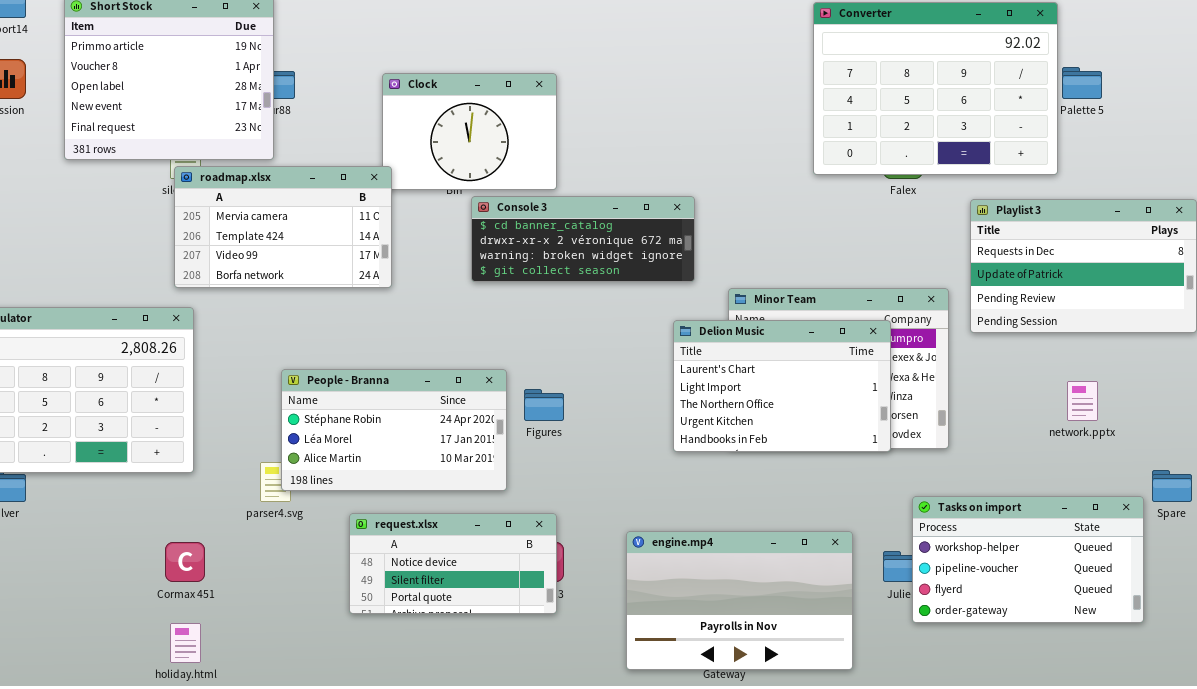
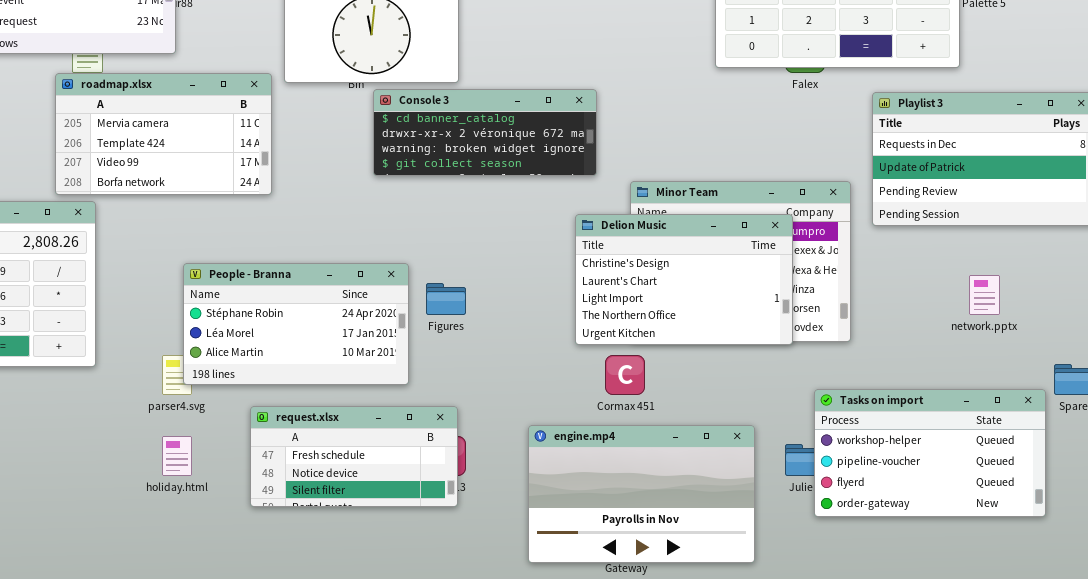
roadmap.xlsx: [174,166,392,288] -> [55,73,272,195], moved
Delion Music: [673,320,891,452] -> [575,214,793,345], scrolled up 1 row
request.xlsx: [349,513,557,614] -> [250,406,458,507], scrolled up 1 row
Cormax 451: [165,542,205,582] -> [605,355,645,395], moved
holiday.html: [170,623,201,663] -> [162,436,192,476], moved

